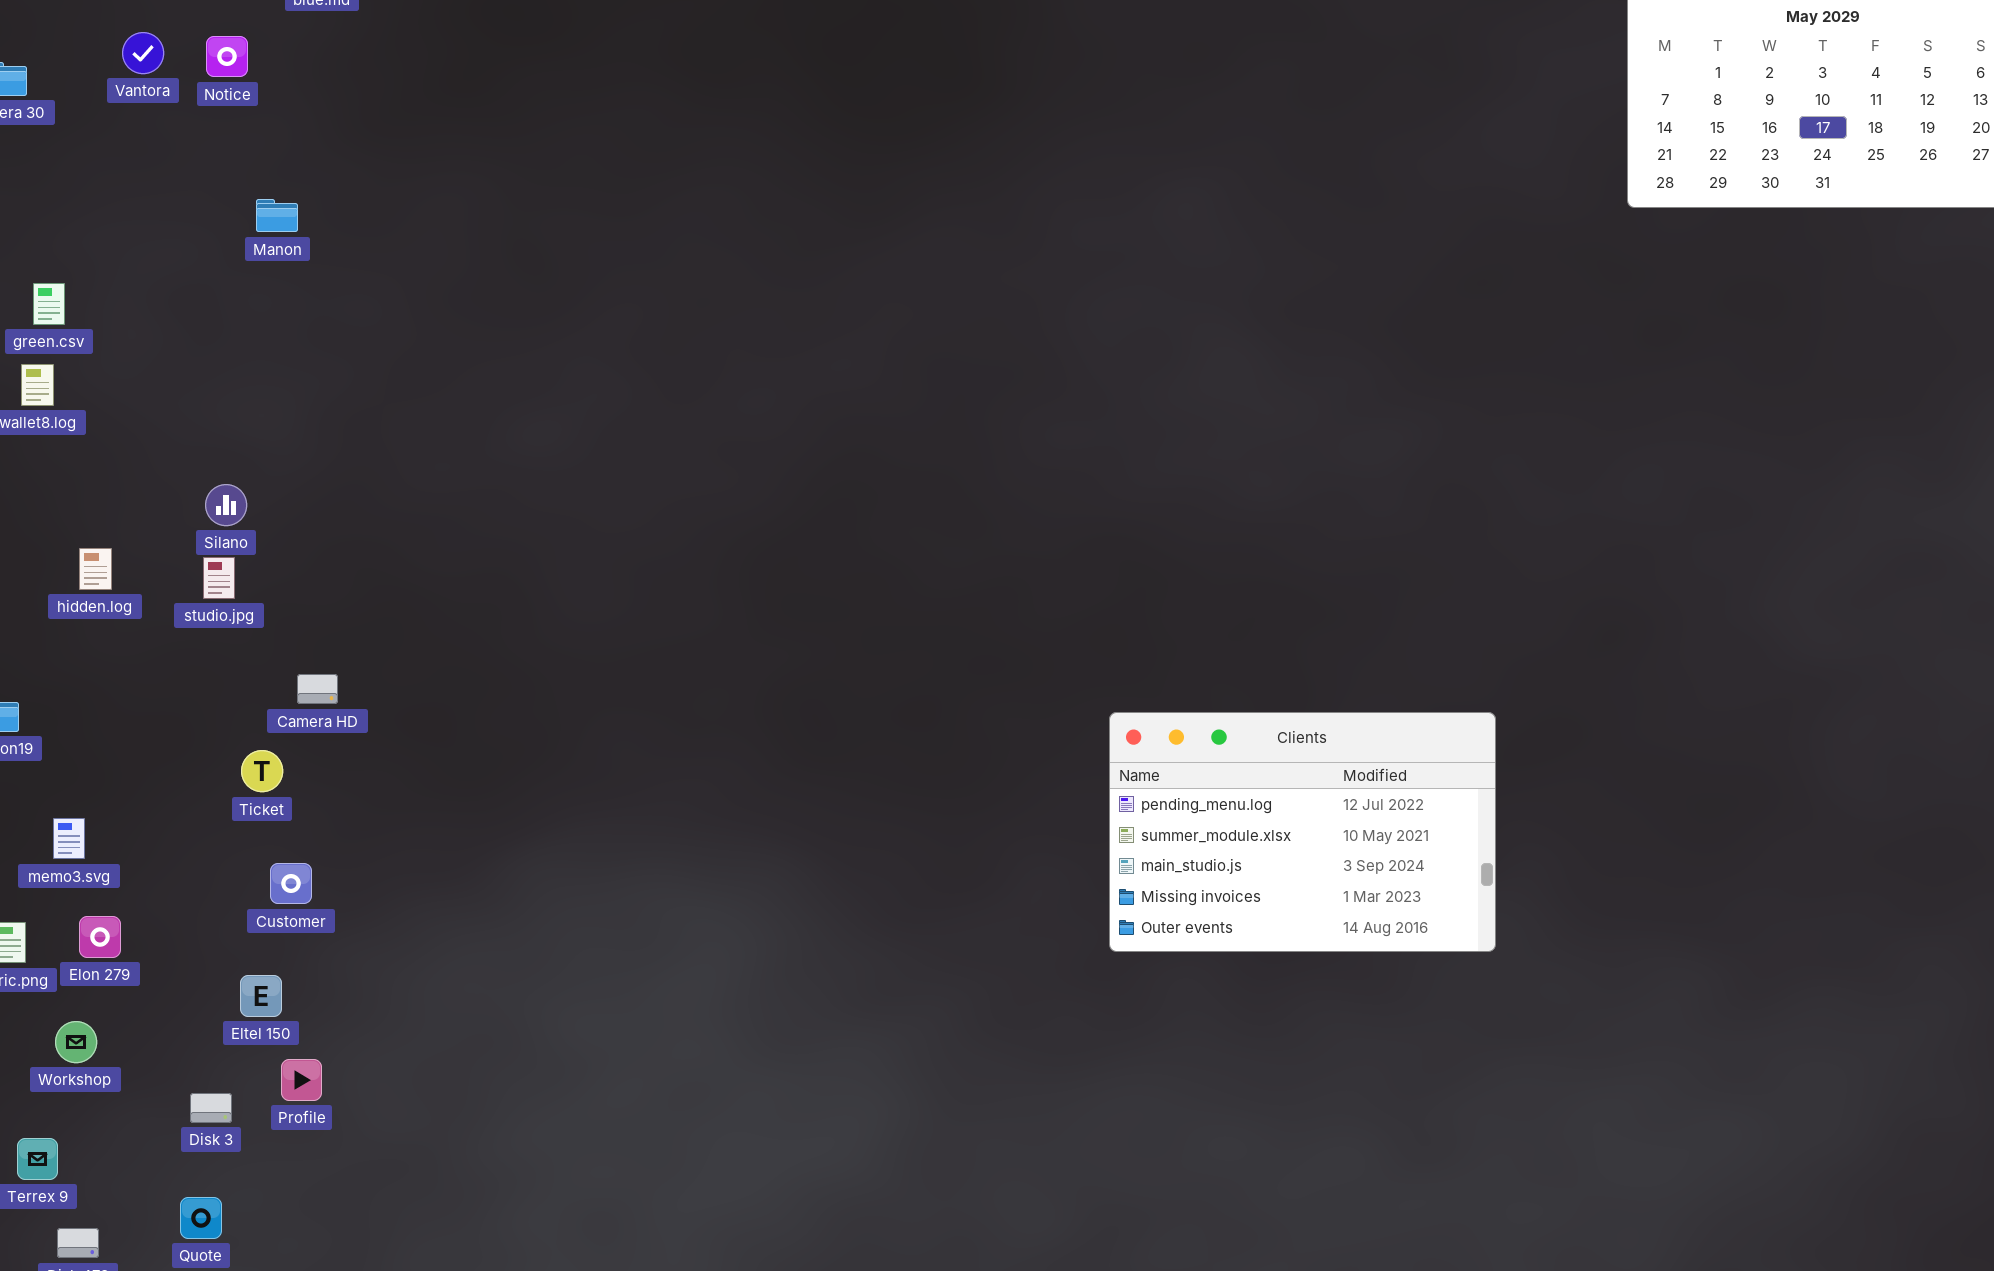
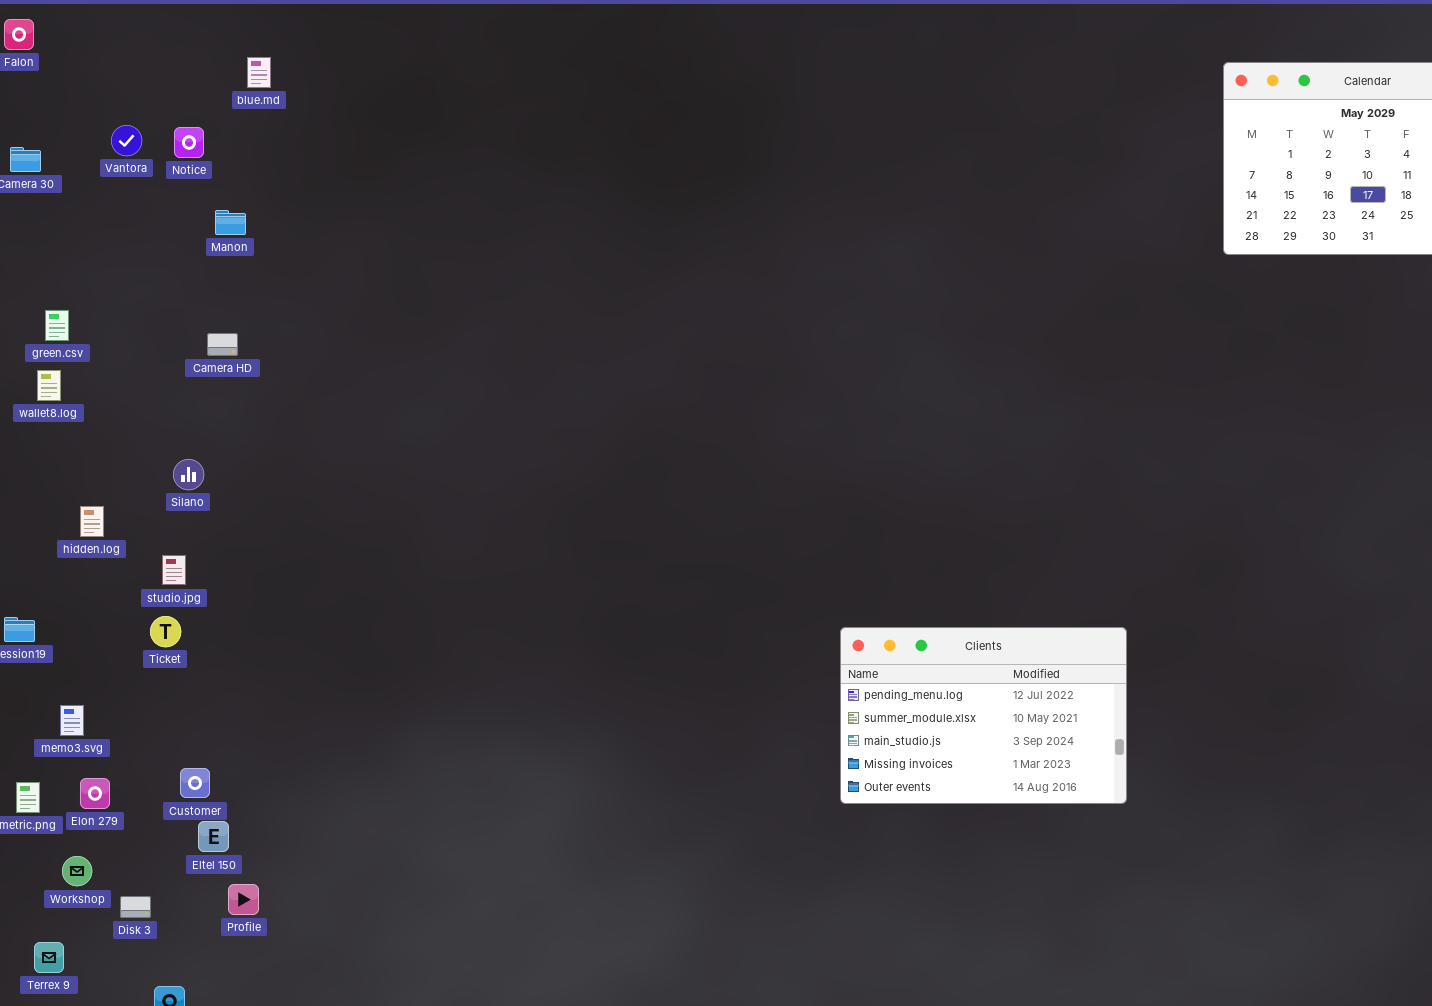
Manon: [256,199,298,232] -> [215,210,246,235], moved
studio.jpg: [203,557,235,599] -> [162,555,186,585], moved
Camera HD: [297,674,338,704] -> [207,333,238,356], moved
Ticket: [241,750,283,792] -> [150,616,181,647], moved
Customer: [270,863,312,904] -> [180,768,210,798], moved
Disk 3: [190,1093,232,1123] -> [120,896,151,918], moved

